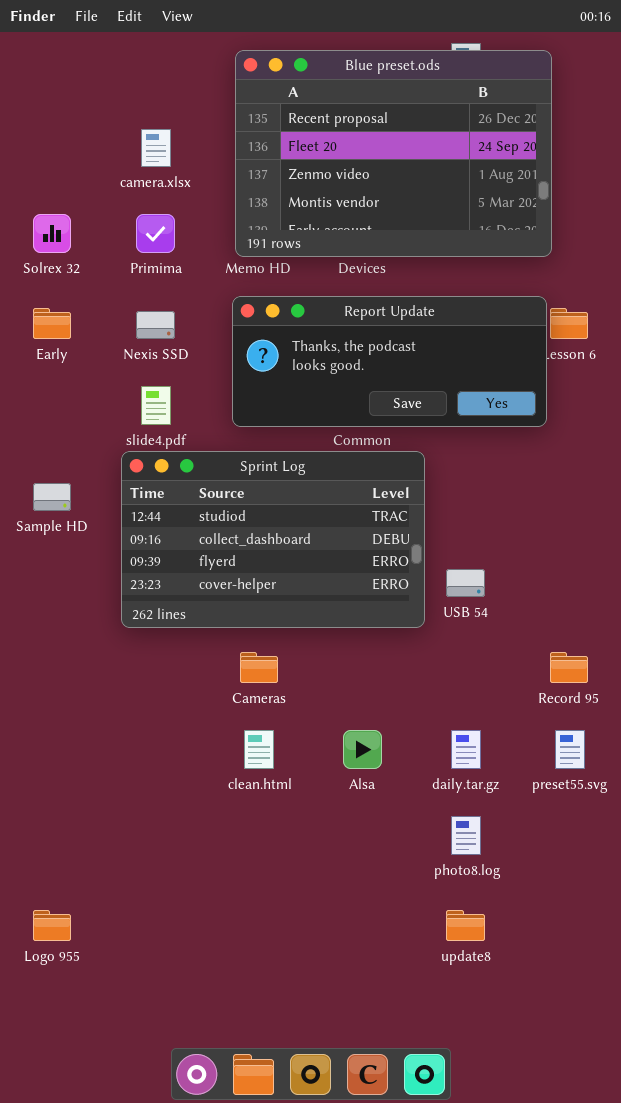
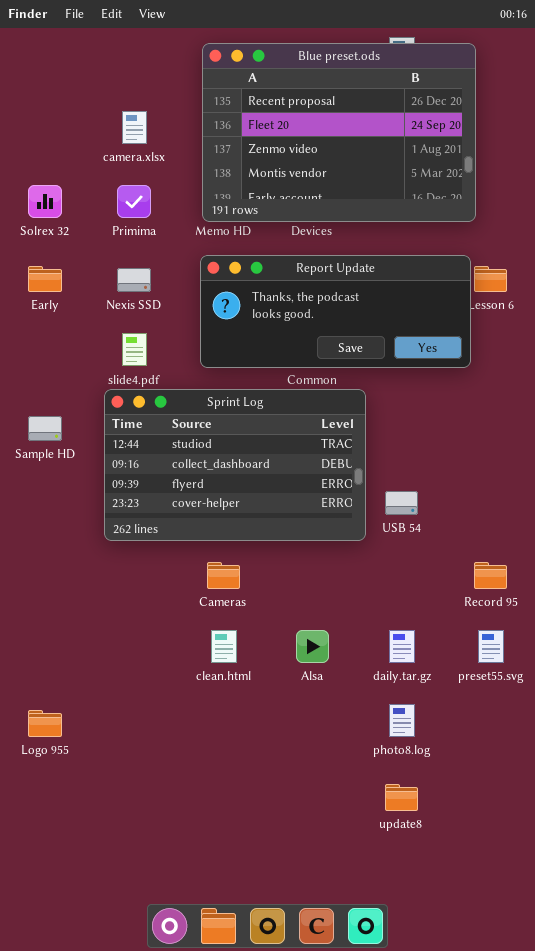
Logo 955: [33,910,71,941] -> [28,710,62,737], moved

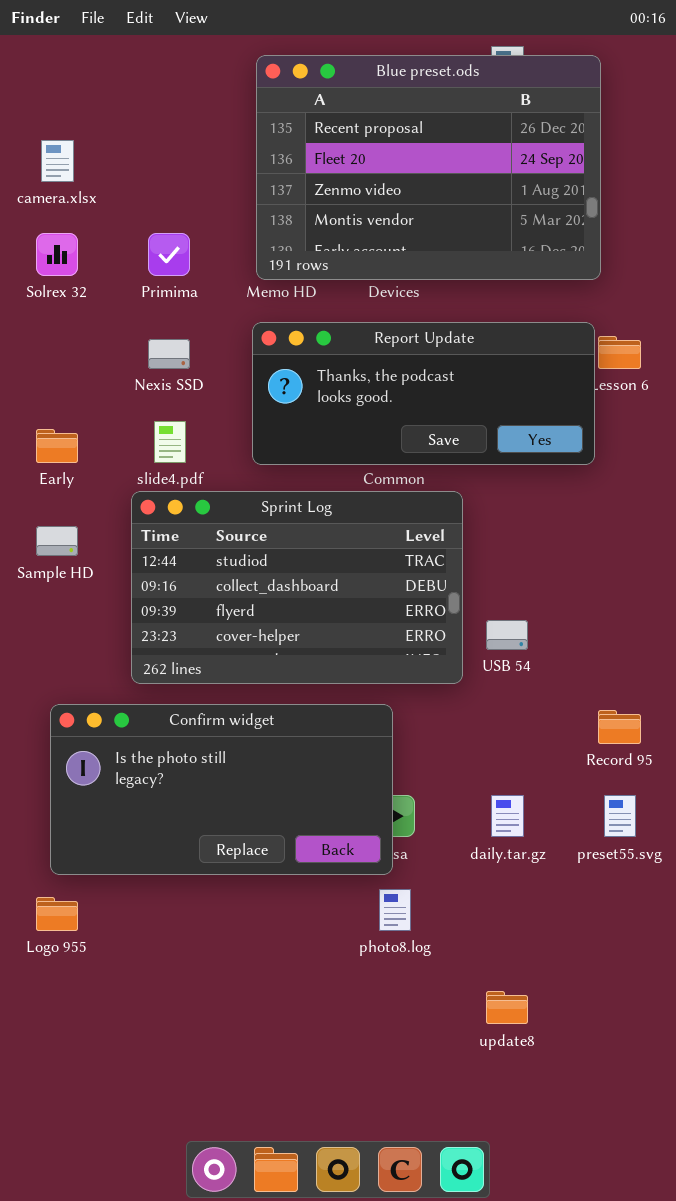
camera.xlsx: [122,111,147,144] -> [41,140,74,182], moved
Early: [28,266,62,292] -> [36,429,78,463], moved
Confirm widget: none -> [50,704,393,875], opened
photo8.log: [389,704,415,737] -> [379,889,411,931], moved

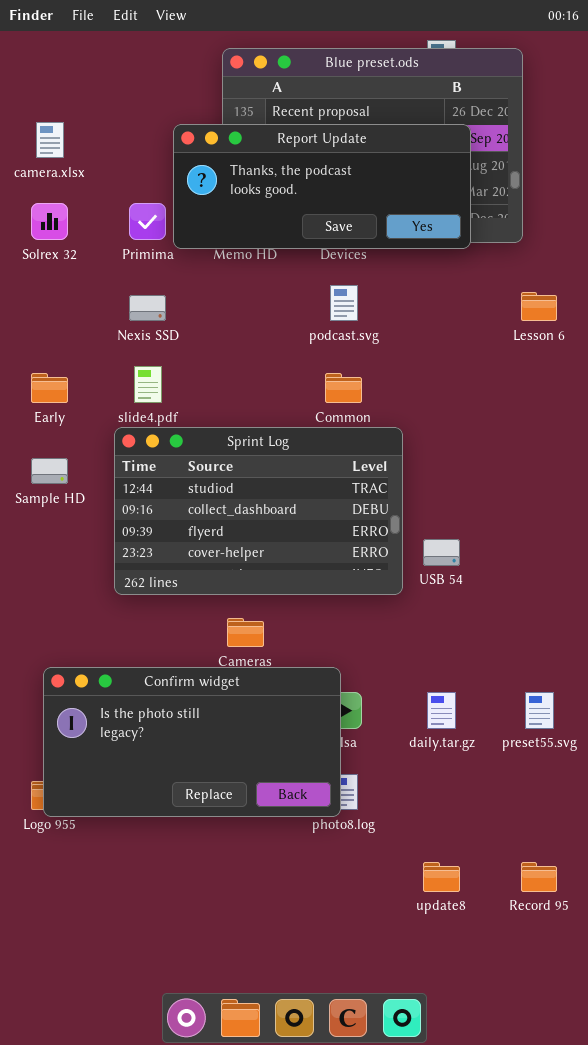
Report Update: [252,322,595,465] -> [173,124,471,249], moved
Confirm widget: [50,704,393,875] -> [43,667,341,817], moved
Record 95: [598,710,641,744] -> [521,862,557,892], moved

